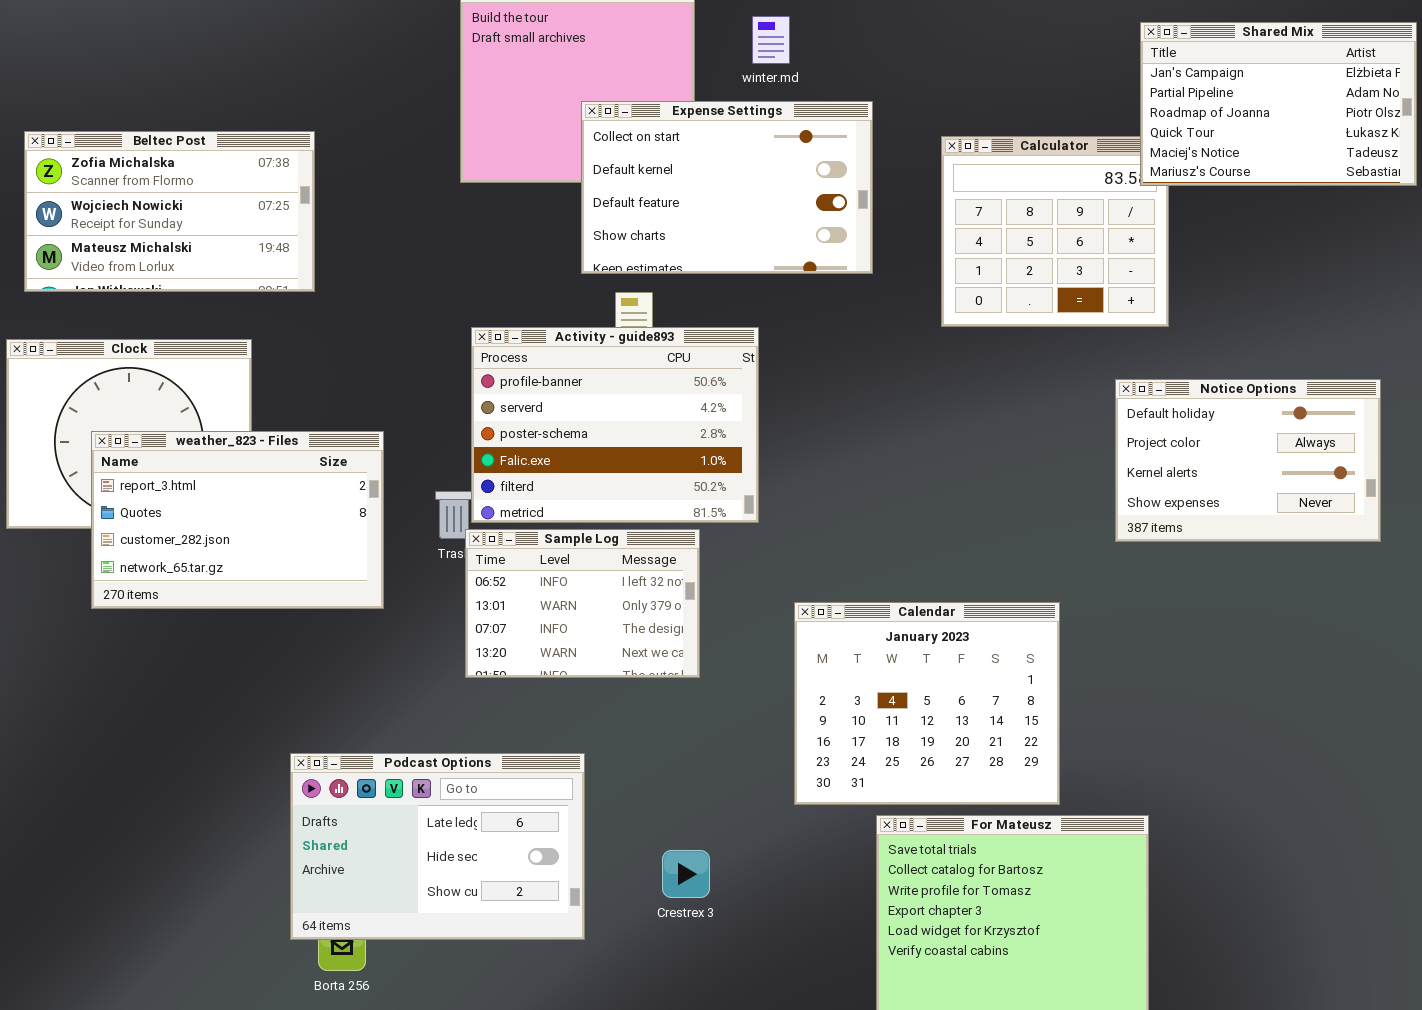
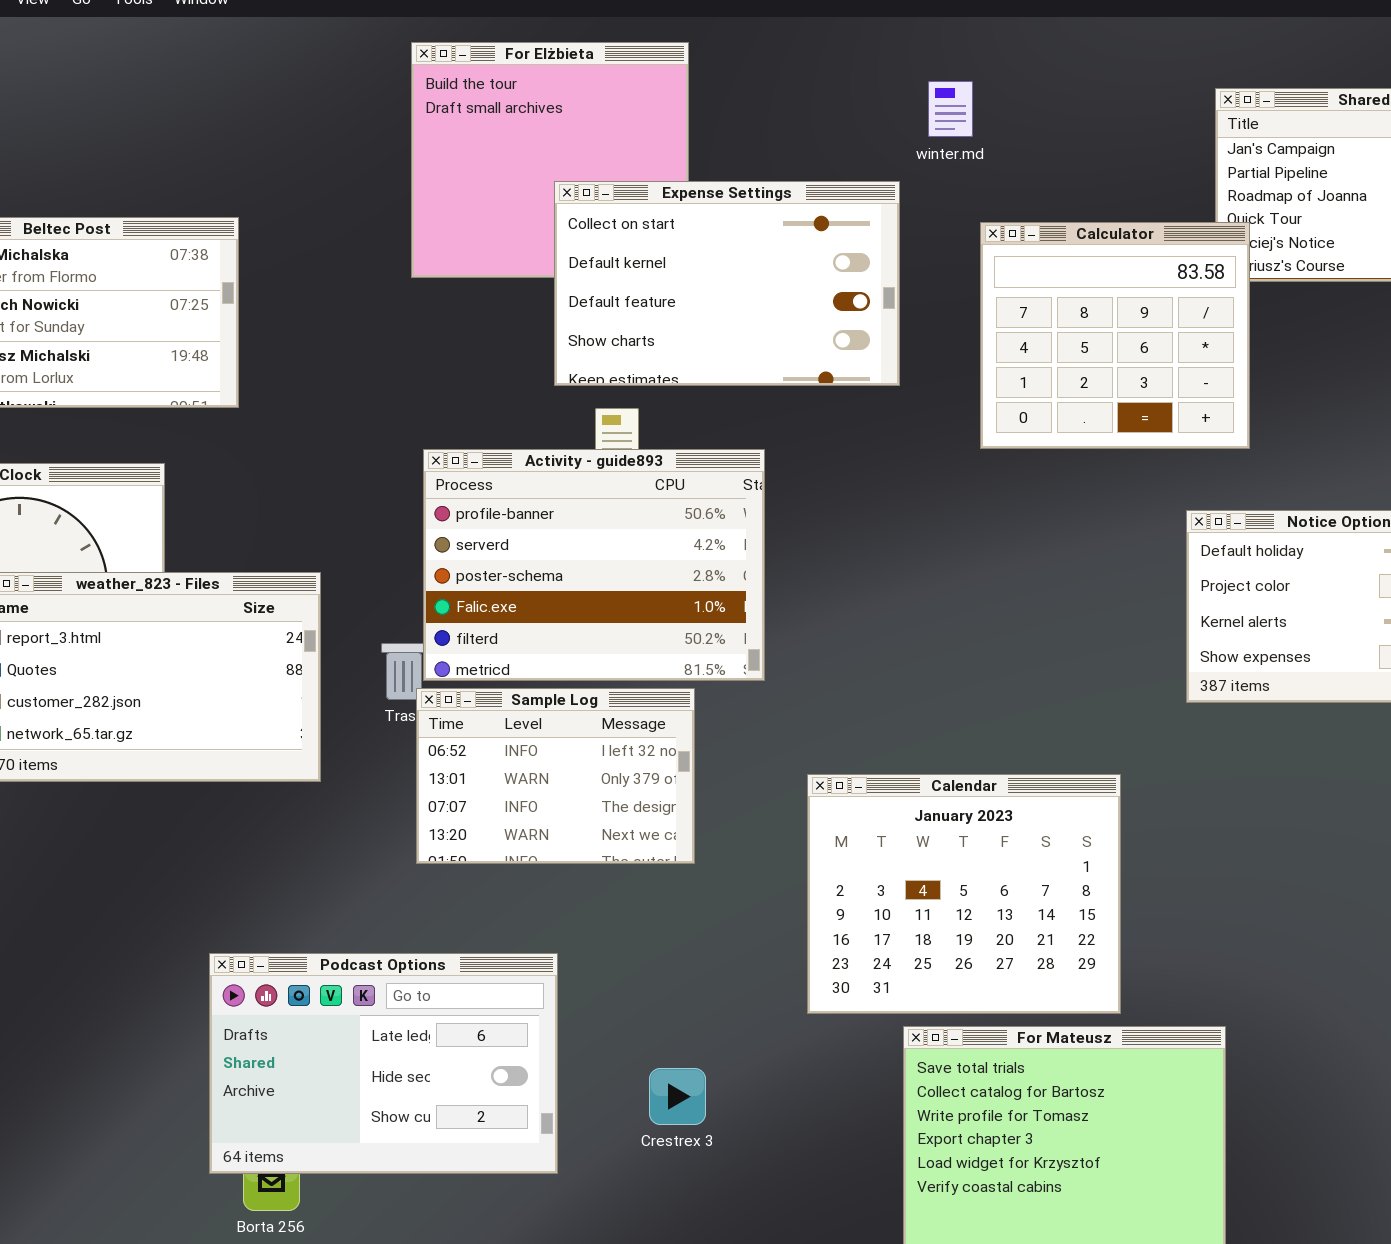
winter.md: [752,16,790,64] -> [928,81,973,137], moved
Calculator: [941,136,1169,327] -> [980,222,1250,449], raised

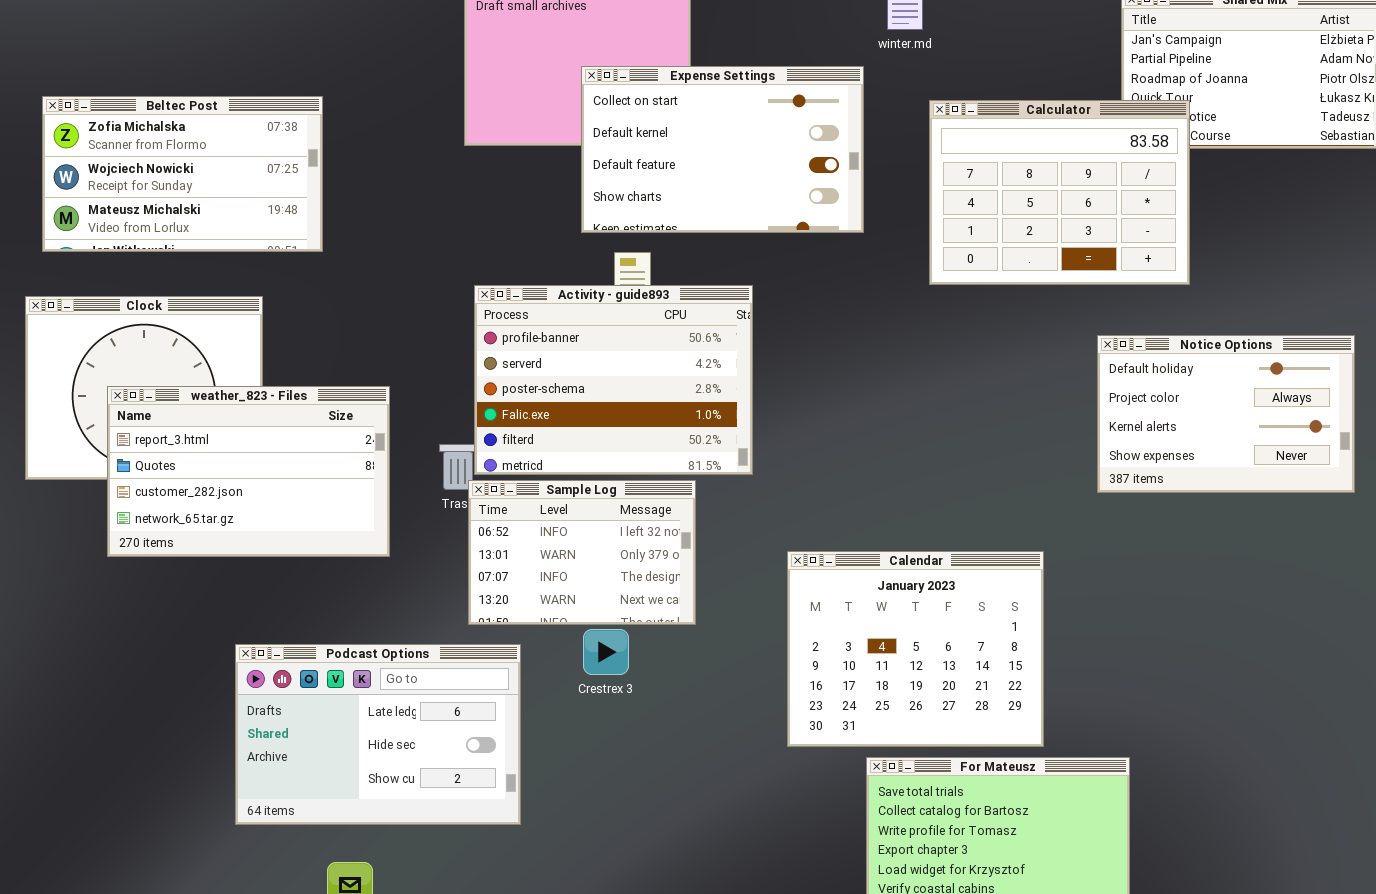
Calculator: [980,222,1250,449] -> [929,100,1190,285], resized
Podcast Options: [209,953,558,1174] -> [235,644,521,825], moved
Crestrex 3: [649,1068,706,1125] -> [583,629,629,675], moved

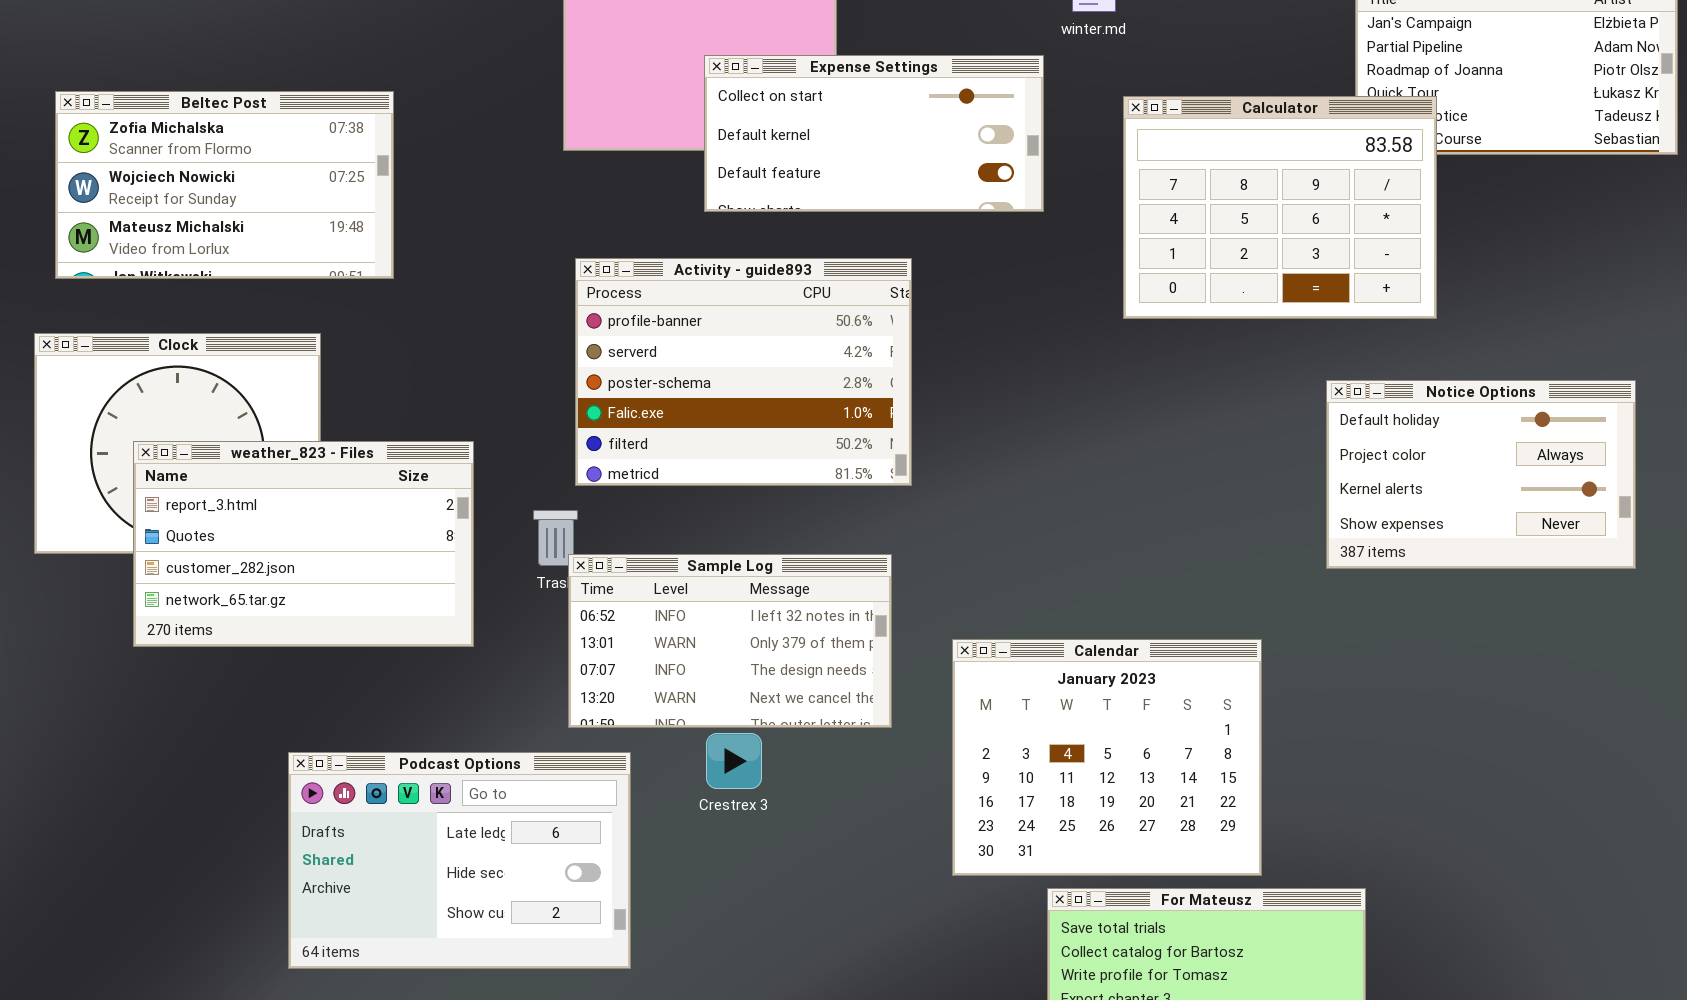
Expense Settings: [581,66,864,233] -> [704,55,1044,212], resized
Activity - guide893: [474,285,753,475] -> [575,258,912,486], moved
Sample Log: [468,480,696,625] -> [568,554,892,728], resized

